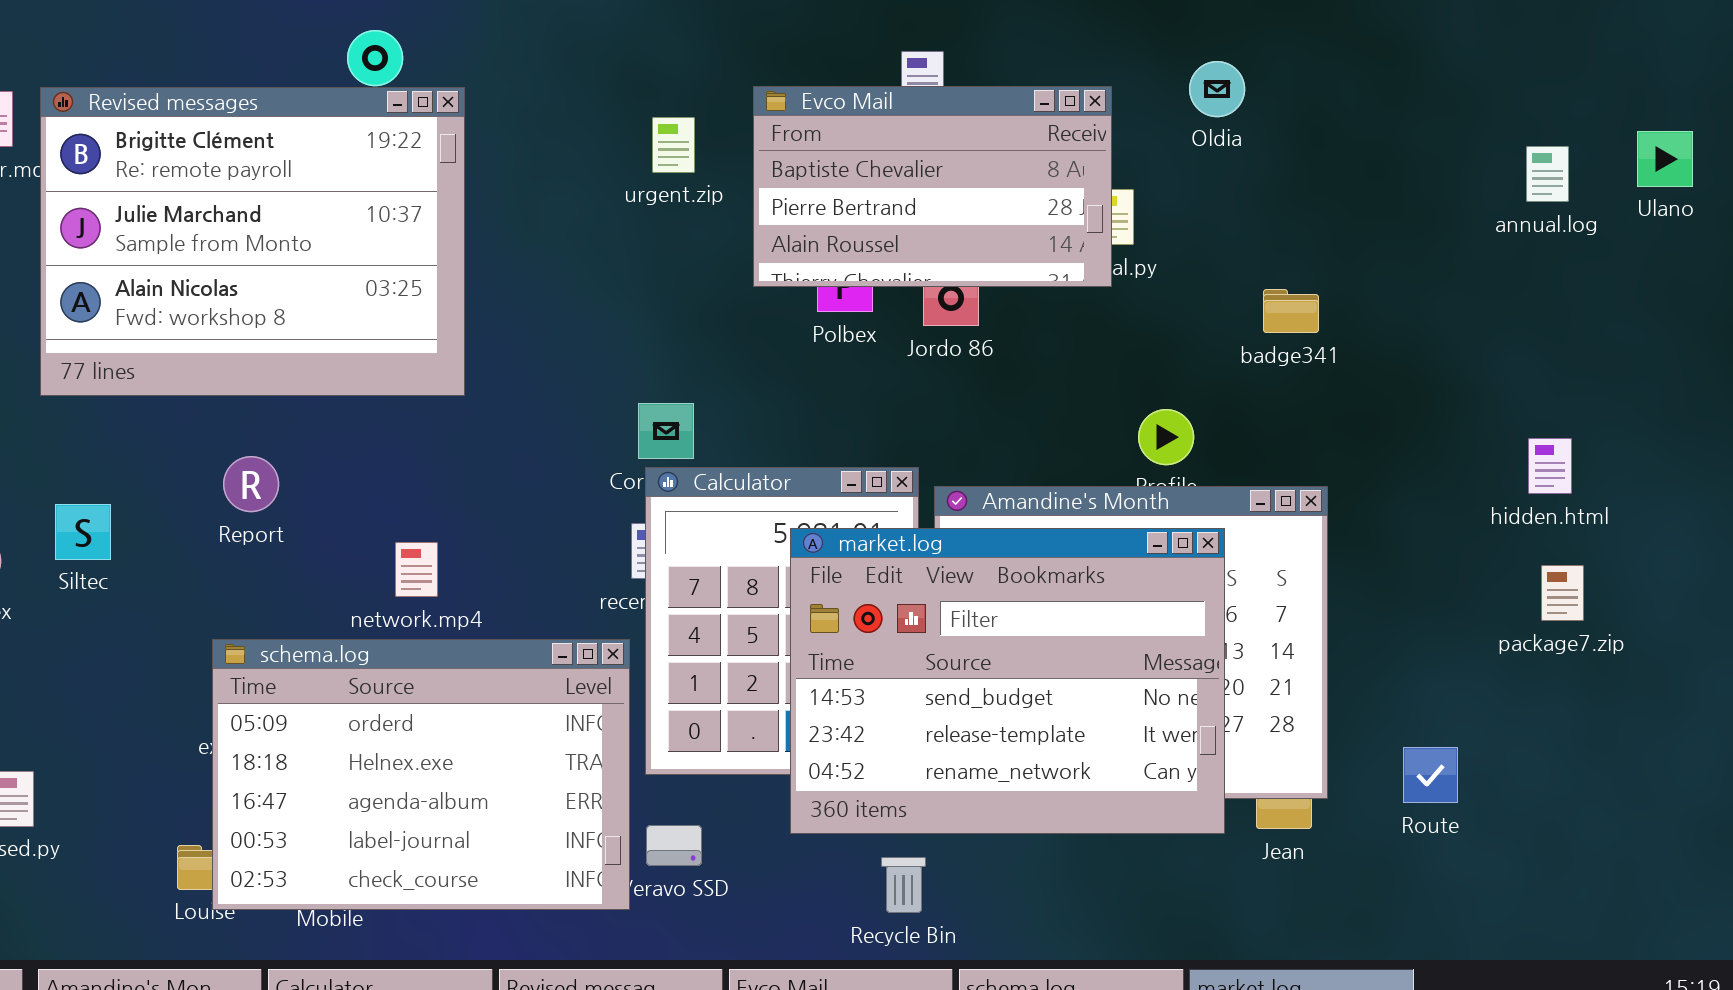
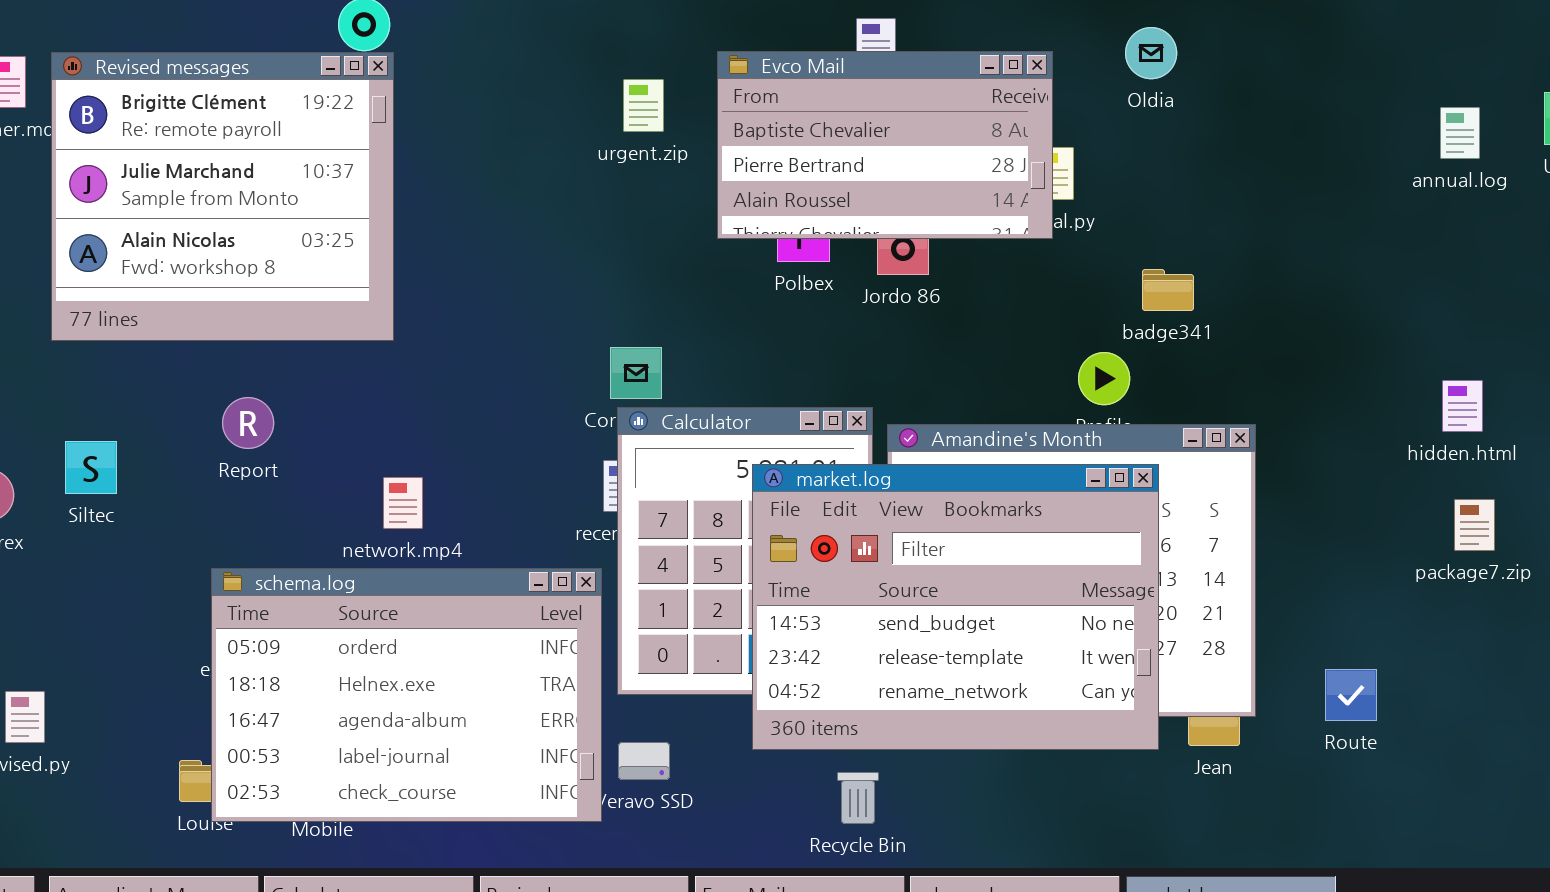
Revised messages: [40,87,465,396] -> [51,52,394,341], resized
badge341: [1263,289,1319,333] -> [1142,269,1194,311], moved

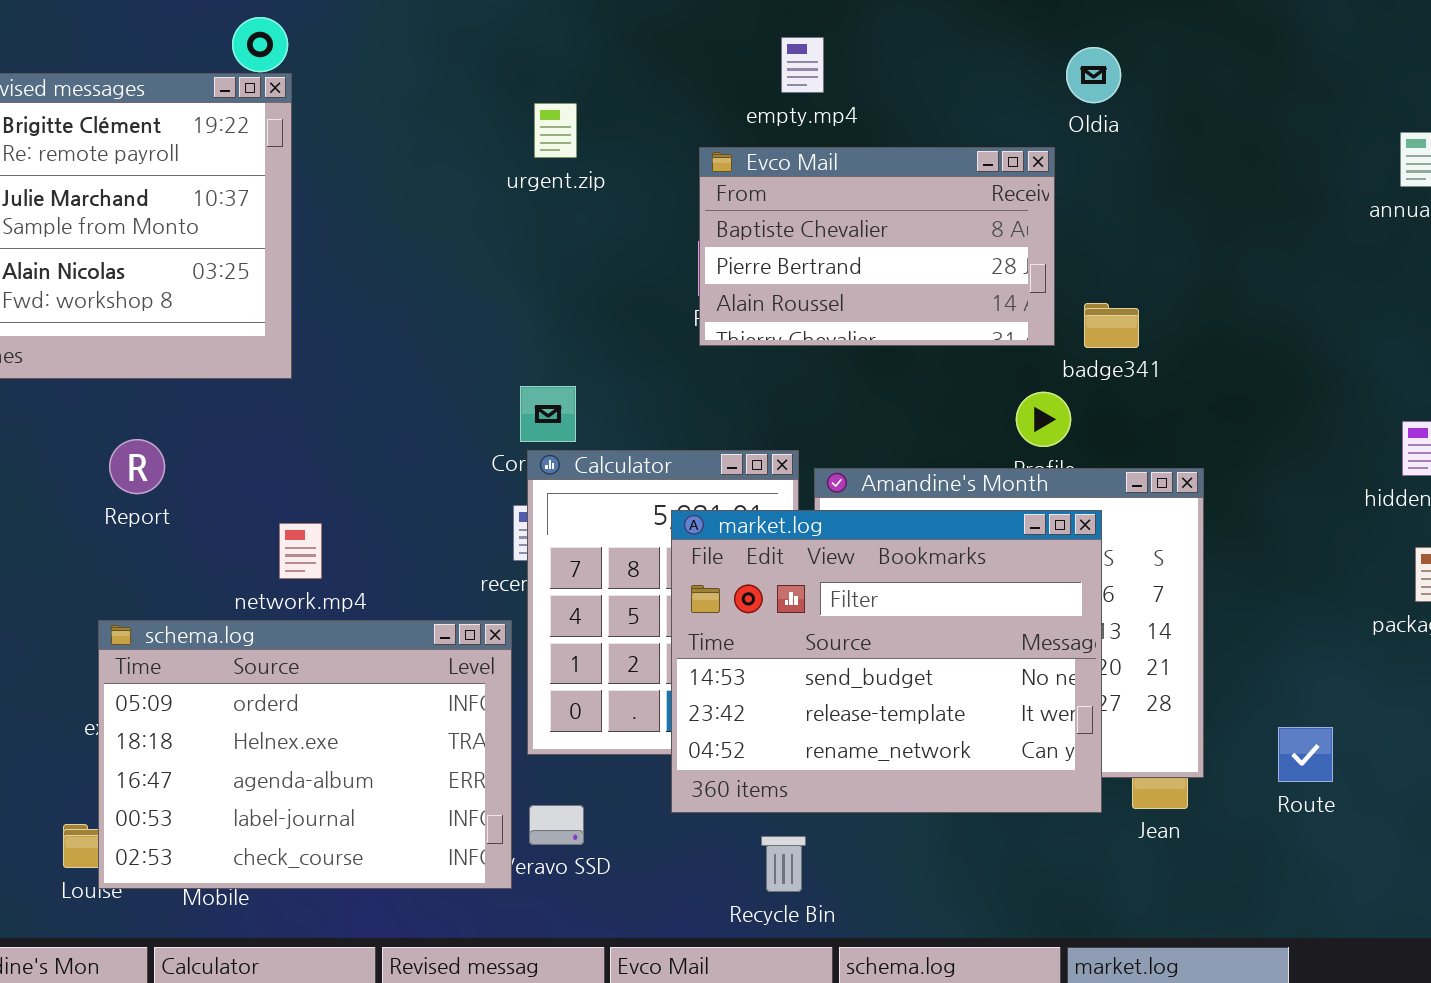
Evco Mail: [717,51,1053,239] -> [699,147,1055,346], moved

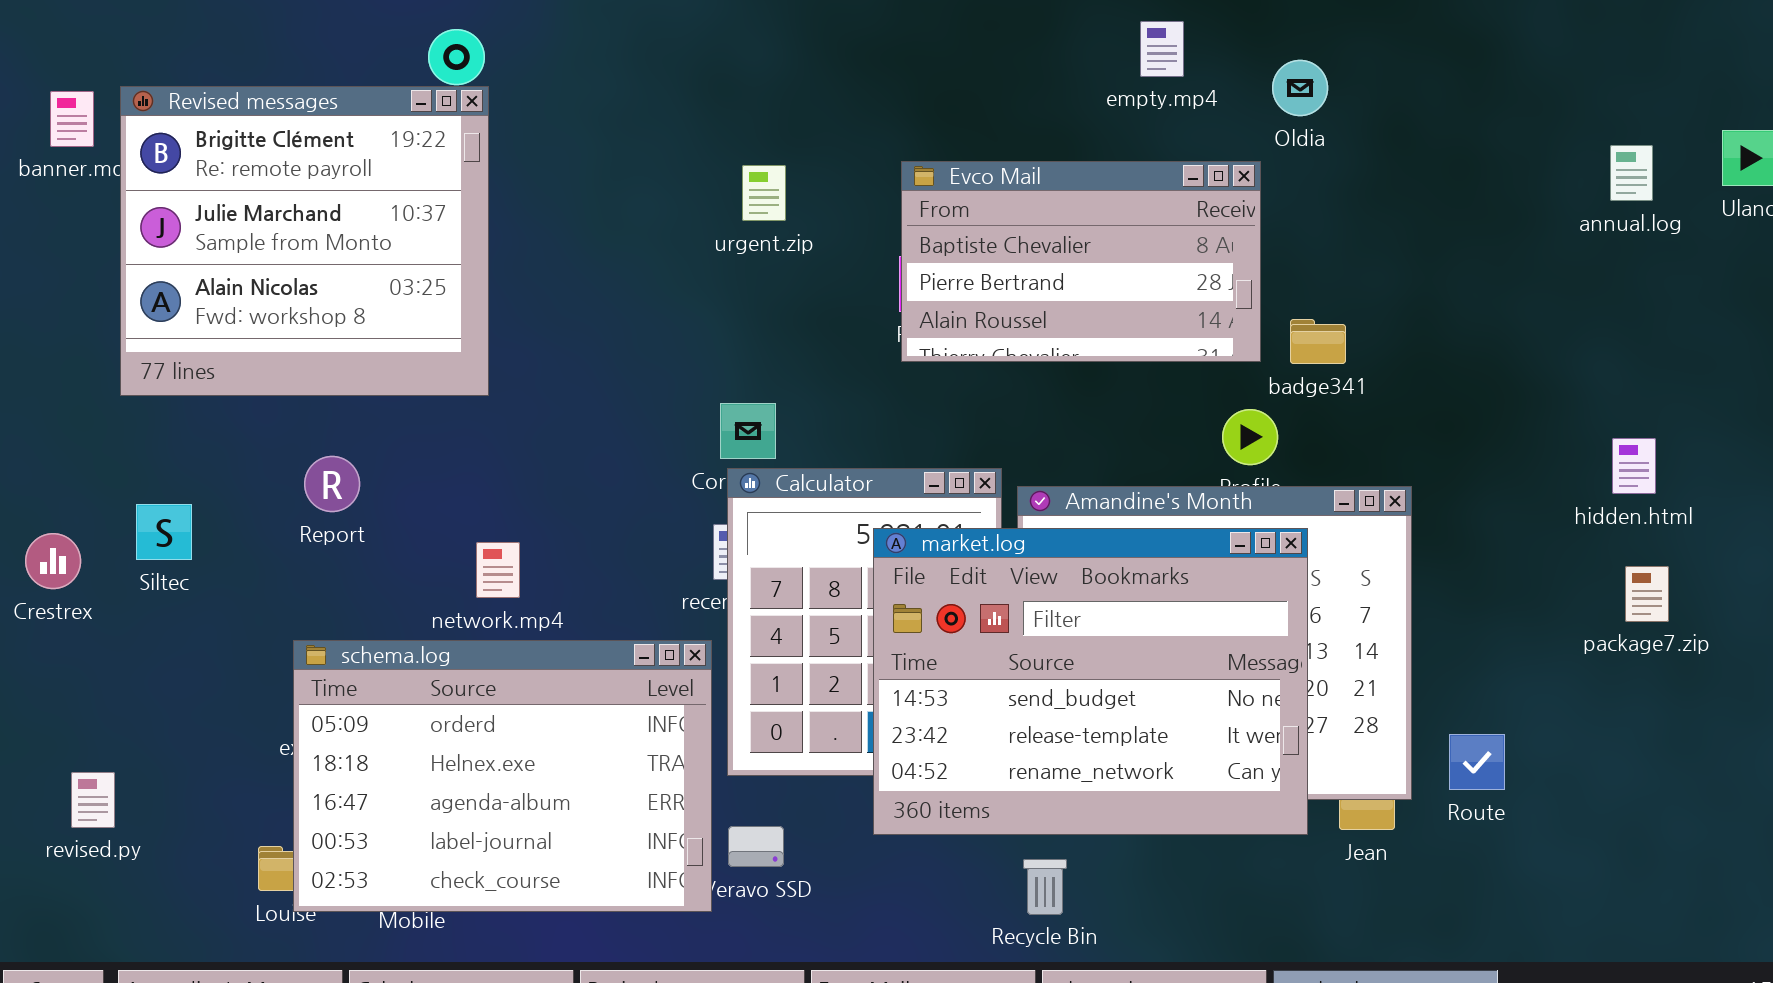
empty.mp4: [781,37,824,93] -> [1140,21,1184,77], moved
urgent.zip: [534,103,577,158] -> [742,165,786,221], moved
Route: [1278,727,1333,782] -> [1449,734,1505,790], moved
Recycle Bin: [761,836,806,892] -> [1023,859,1067,915], moved

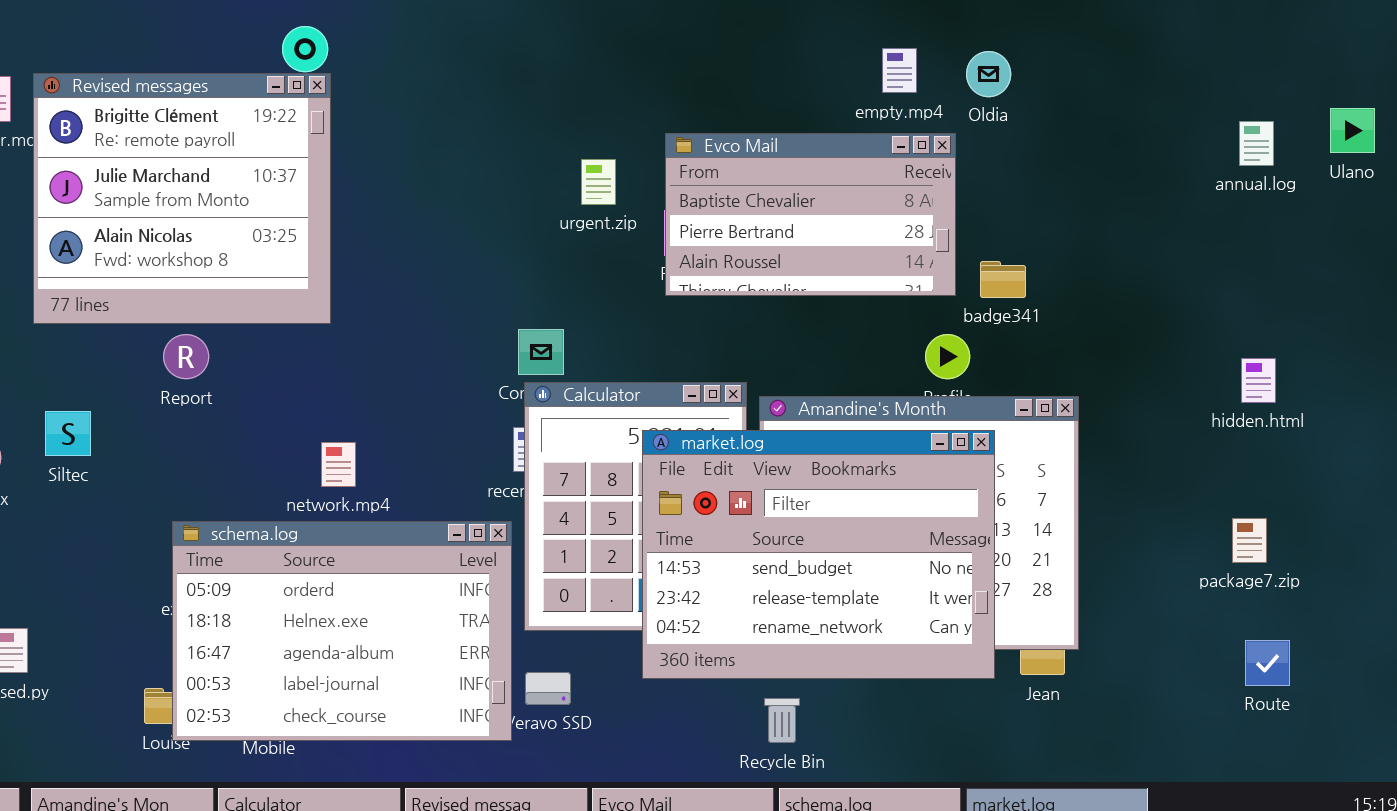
empty.mp4: [1140,21,1184,77] -> [882,48,917,93], moved
urgent.zip: [742,165,786,221] -> [581,159,616,205], moved
Report: [304,456,360,512] -> [163,334,209,379], moved
package7.zip: [1625,566,1669,622] -> [1232,518,1267,563], moved
Route: [1449,734,1505,790] -> [1245,640,1290,686], moved

